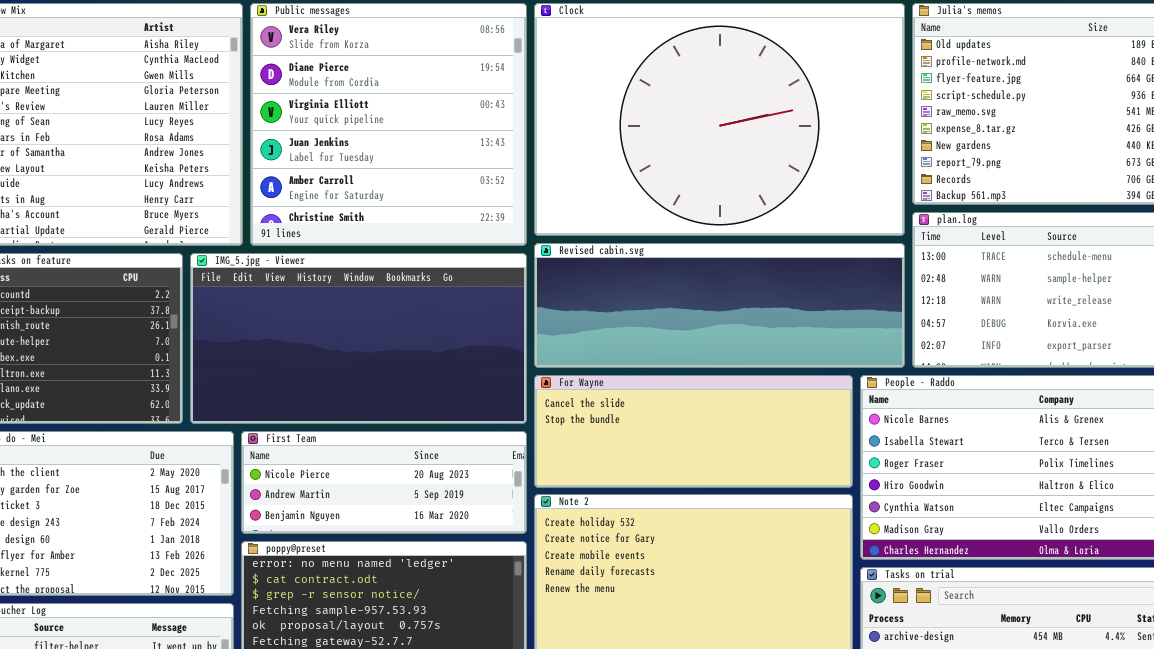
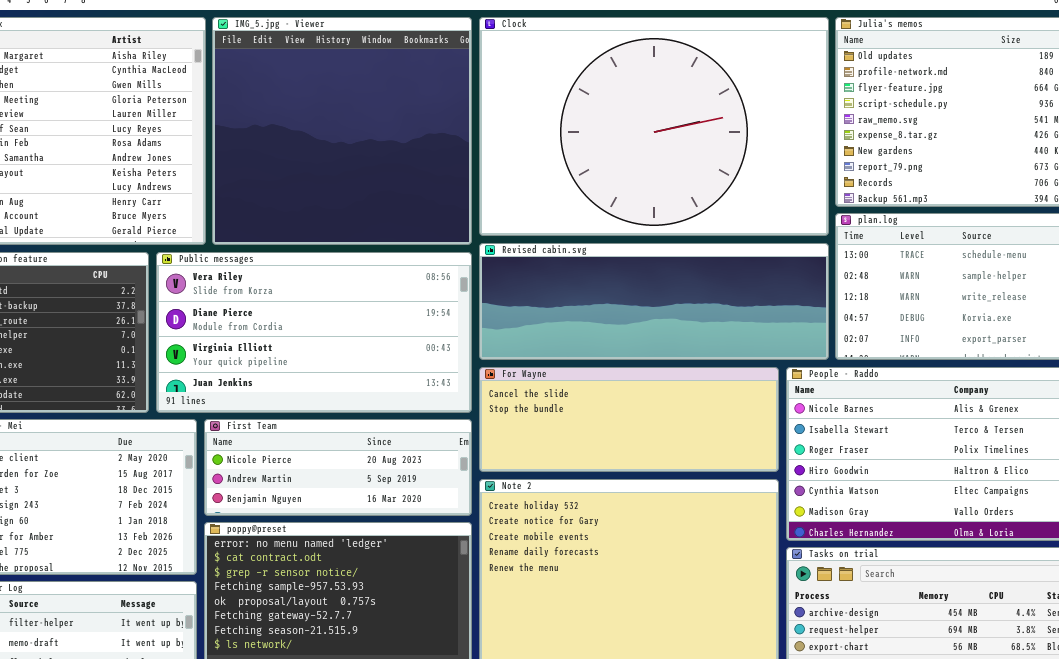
Public messages: [250,3,527,246] -> [156,252,472,413], moved, resized
IMG_5.jpg - Viewer: [190,253,527,424] -> [212,17,472,245], moved, resized

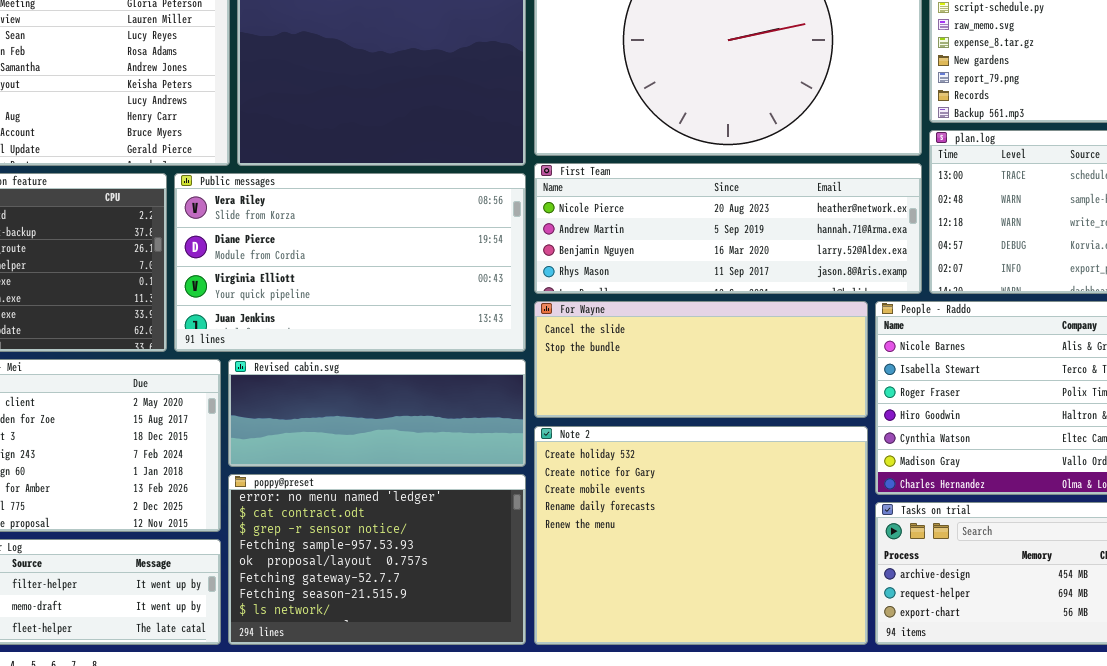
Revised cabin.svg: [479,243,829,360] -> [228,359,526,467], moved, resized
First Team: [204,419,472,516] -> [534,163,922,294], moved, resized

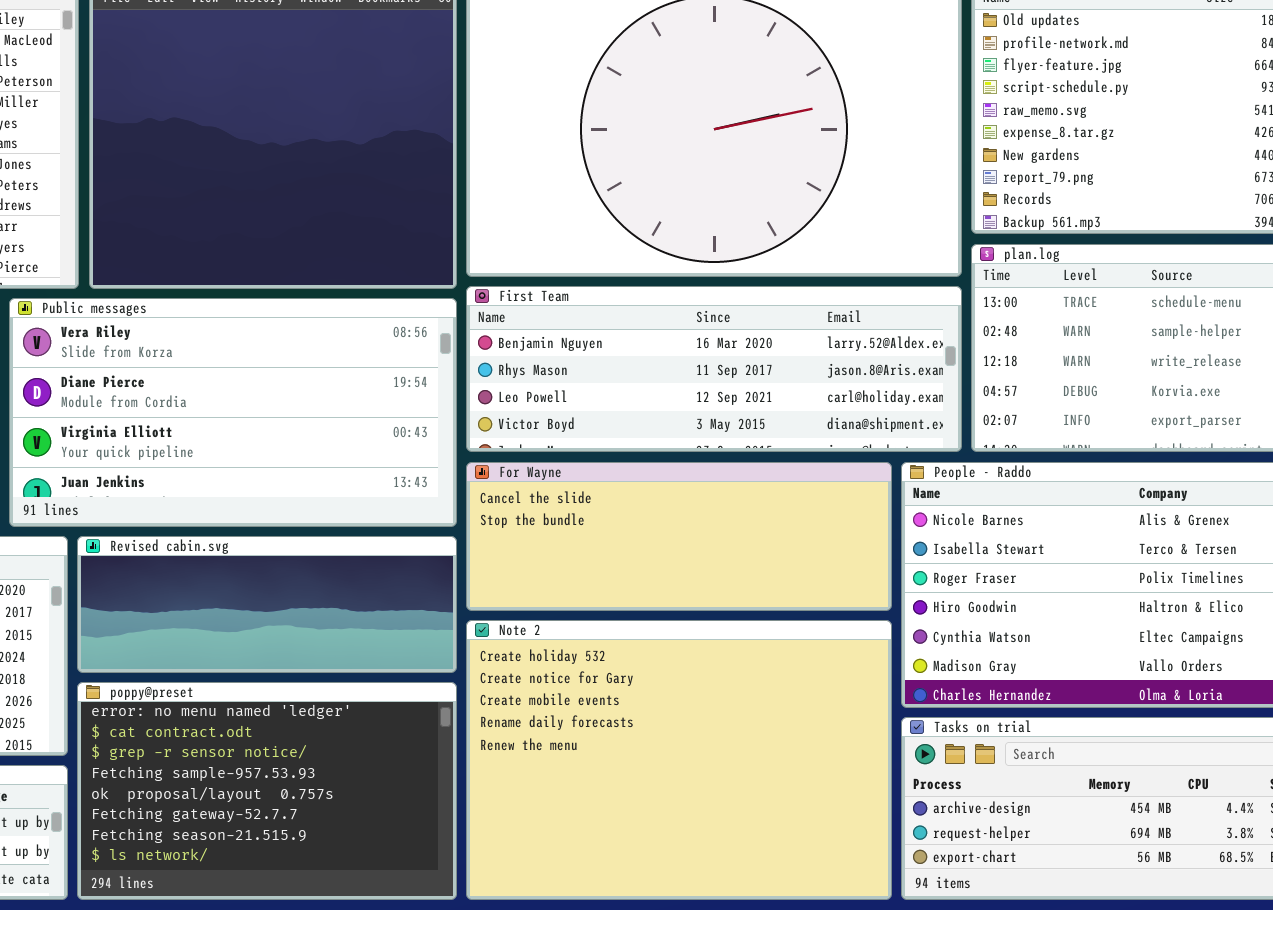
First Team: [534,163,922,294] -> [466,286,962,452], scrolled down 2 rows

